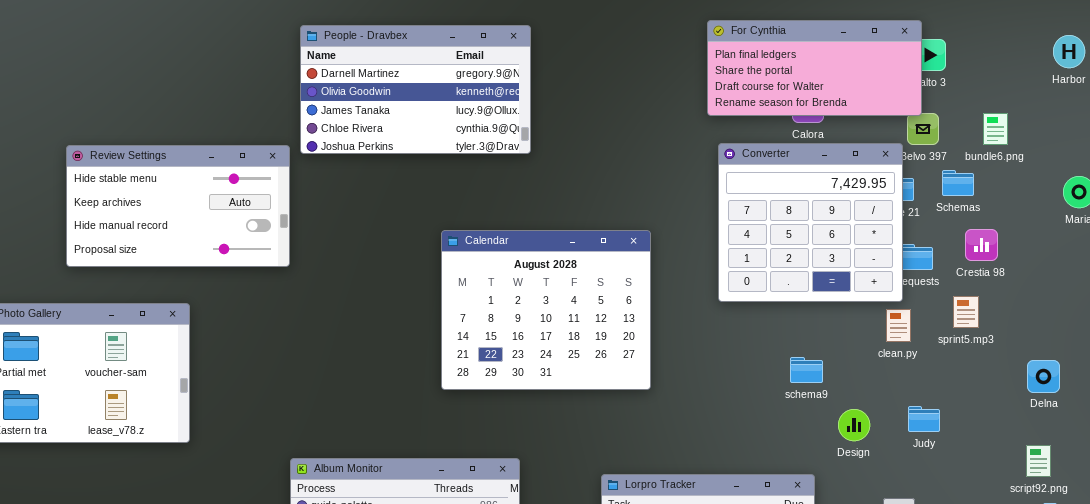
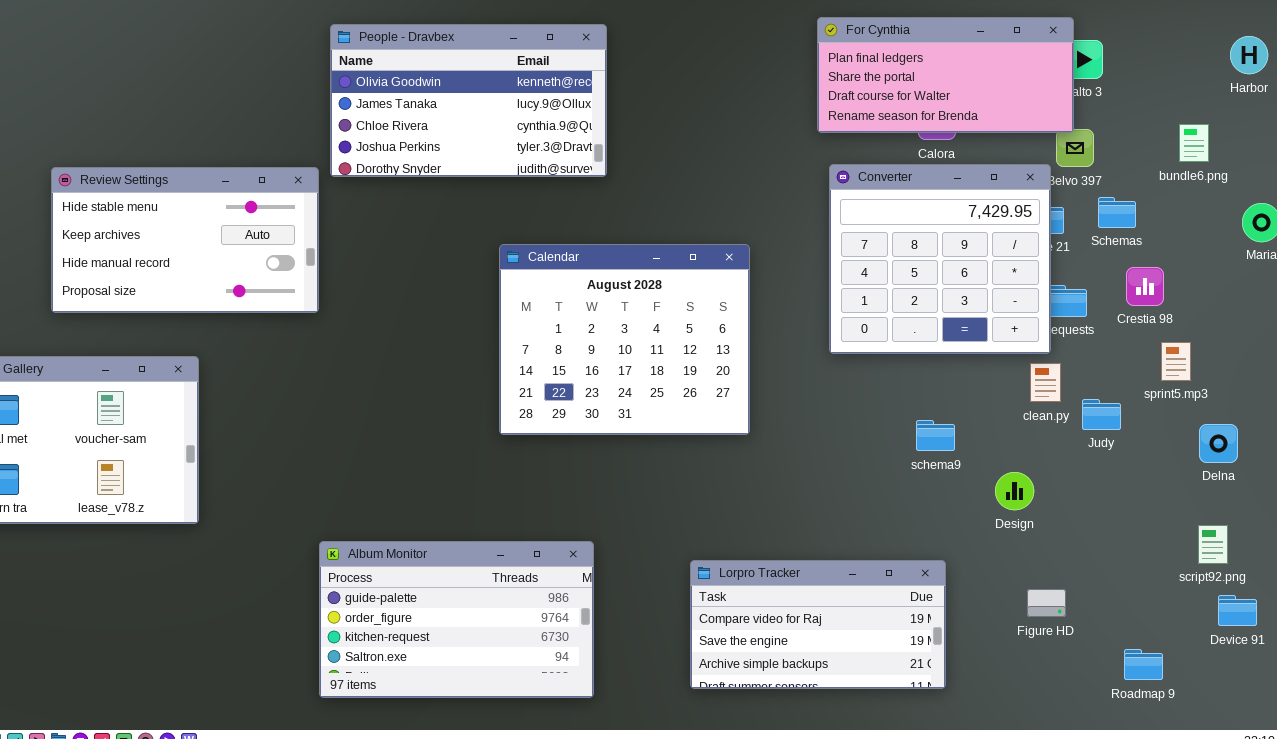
People - Dravbex: [300,25,531,154] -> [330,24,607,177], scrolled down 1 row
bundle6.png: [983,113,1008,145] -> [1179,124,1209,162], moved
Calendar: [441,230,651,390] -> [499,244,750,435], moved
sprint5.mp3: [953,296,979,328] -> [1161,342,1191,381], moved
Judy: [908,406,940,432] -> [1082,399,1121,430], moved
Design: [838,409,870,441] -> [995,472,1034,510], moved

